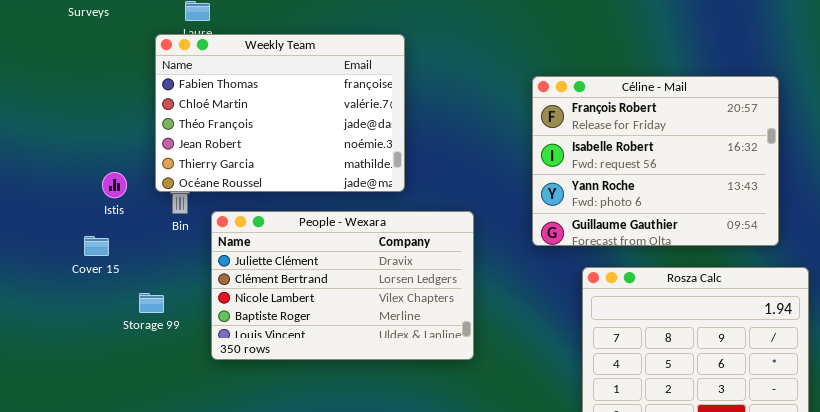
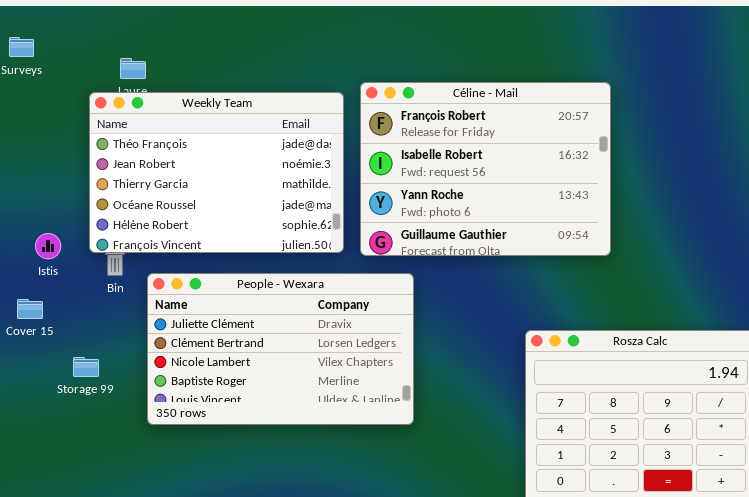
Weekly Team: [155,34,405,192] -> [89,92,344,253], scrolled down 2 rows
Céline - Mail: [532,76,779,246] -> [360,82,611,256], moved

